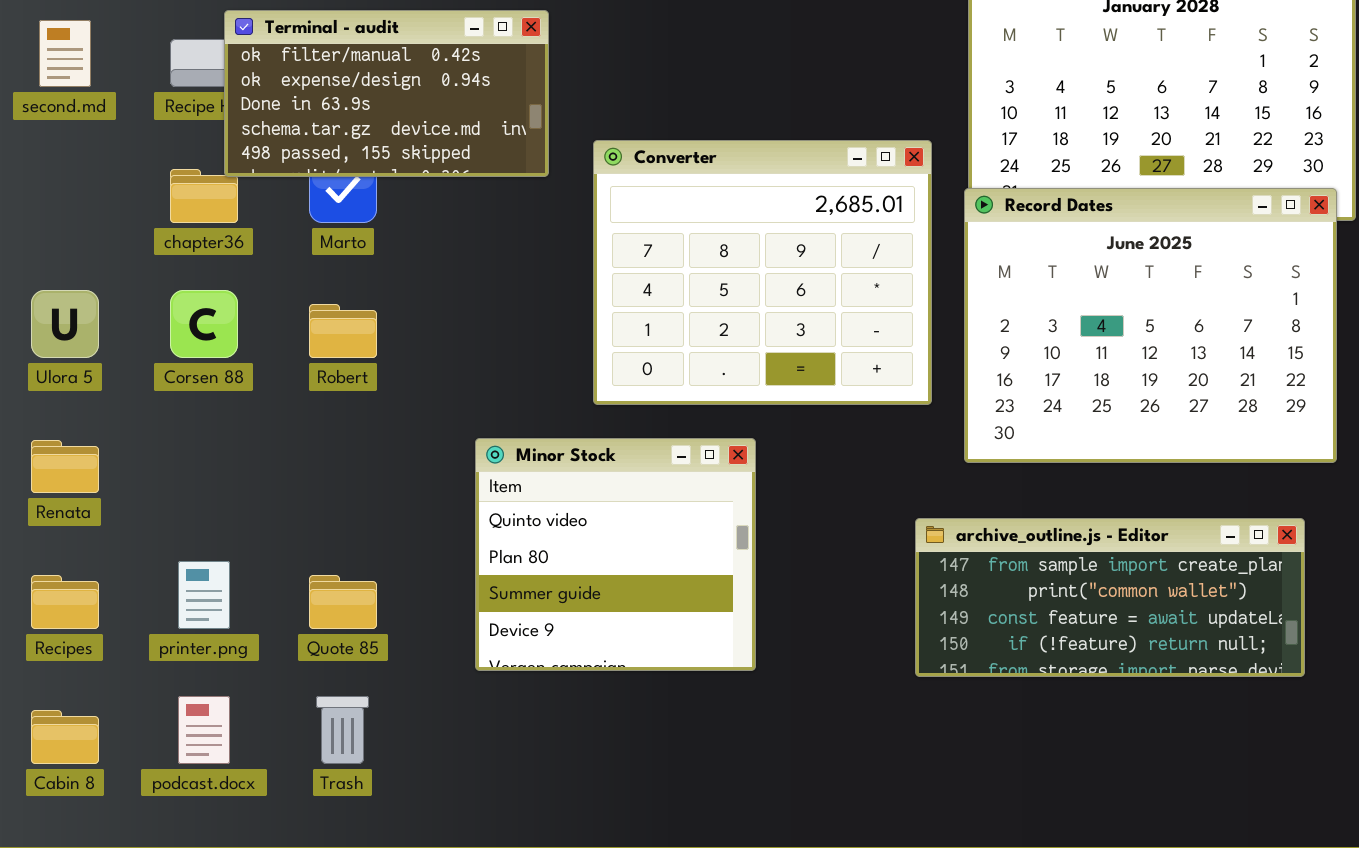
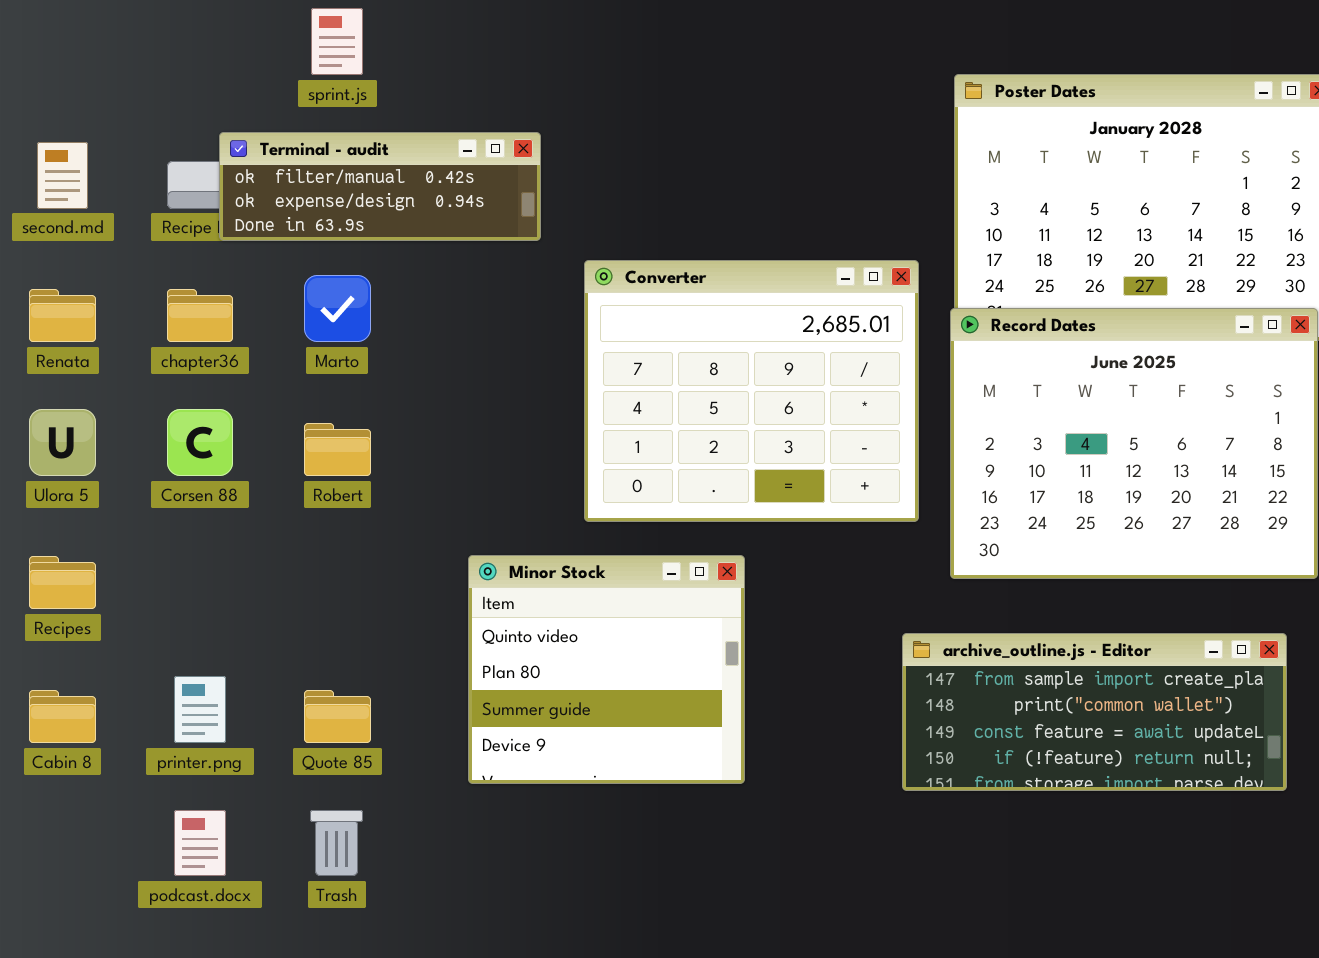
Terminal - audit: [224,10,549,177] -> [219,132,541,241], resized
Renata: [31,440,99,493] -> [29,289,96,342], moved
Recipes: [31,575,99,629] -> [29,556,96,609], moved
Cabin 8: [31,710,99,764] -> [29,690,96,743], moved

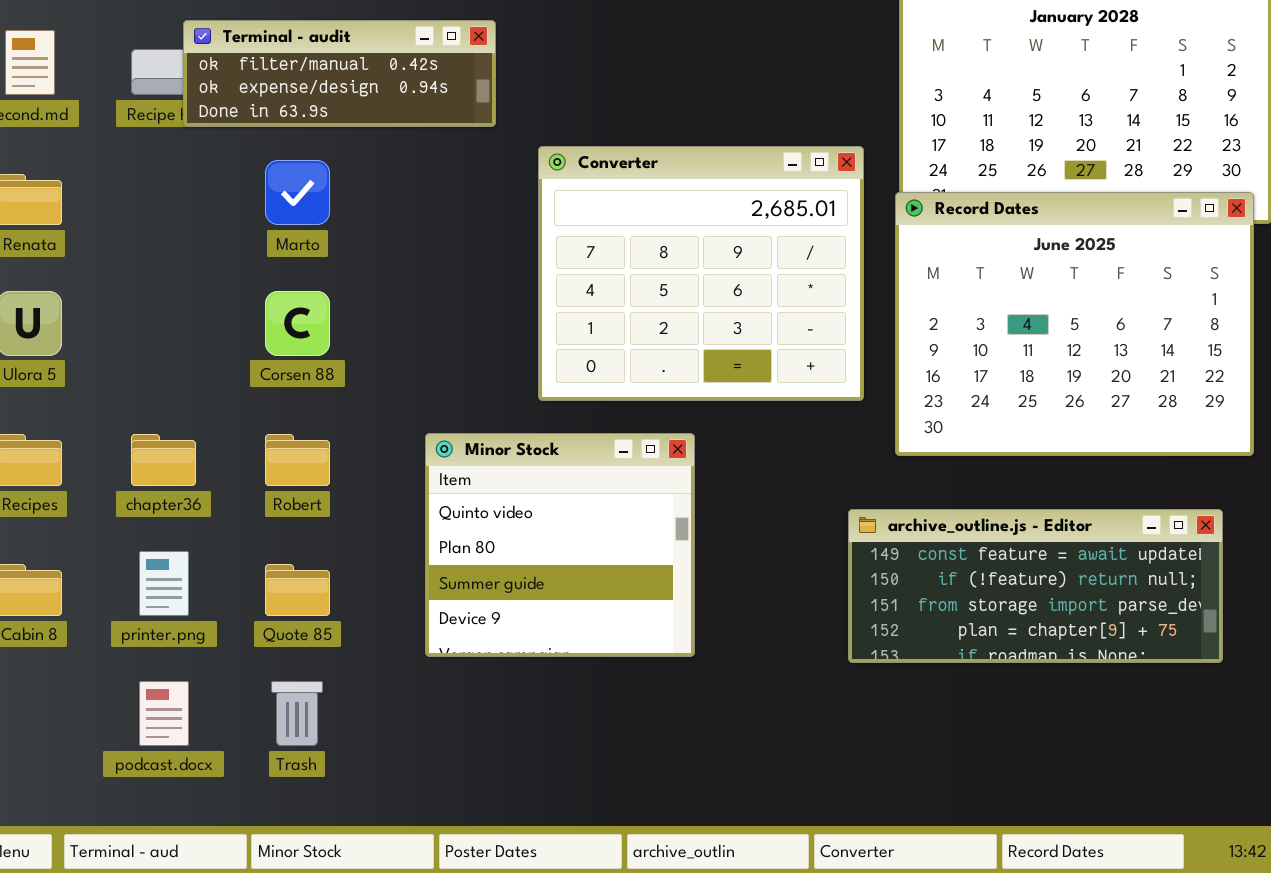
chapter36: [167,289,233,342] -> [131,434,196,486], moved
Corsen 88: [167,409,233,476] -> [265,291,330,356], moved
Robert: [304,423,371,476] -> [265,434,330,486], moved
archive_outline.js - Editor: [902,633,1287,791] -> [848,509,1223,663], scrolled down 2 rows

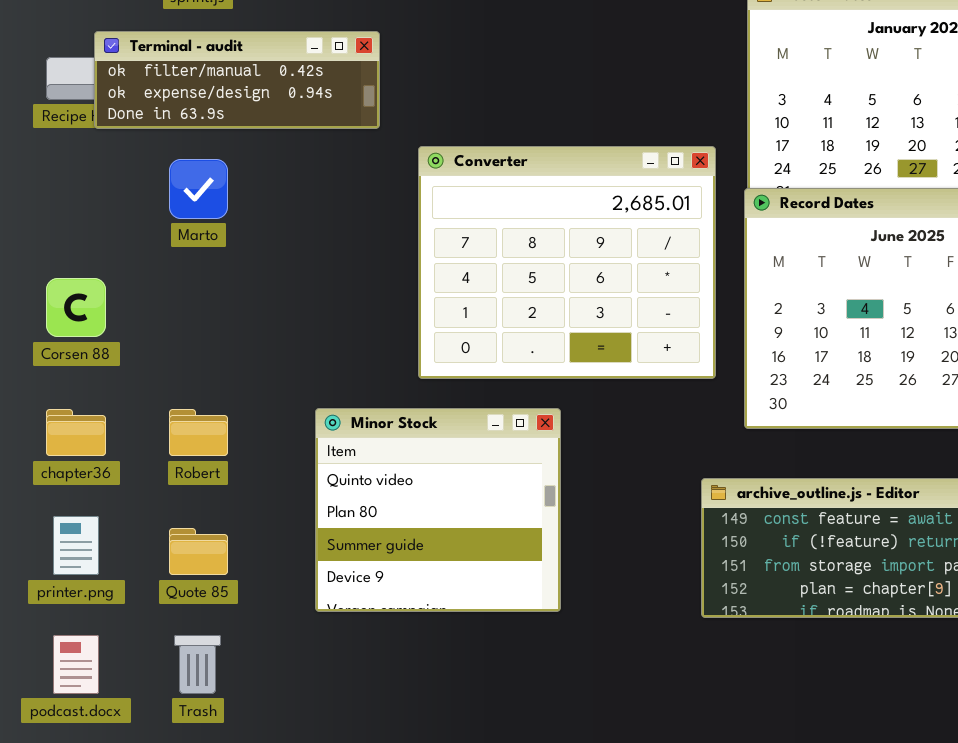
Corsen 88: [265,291,330,356] -> [46,278,106,337], moved

